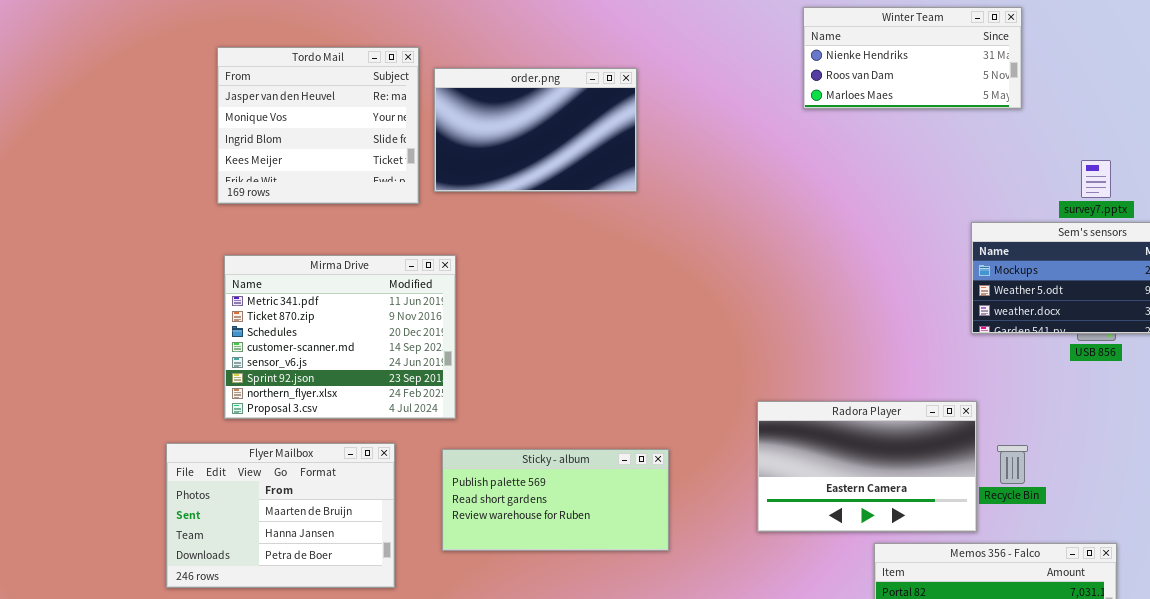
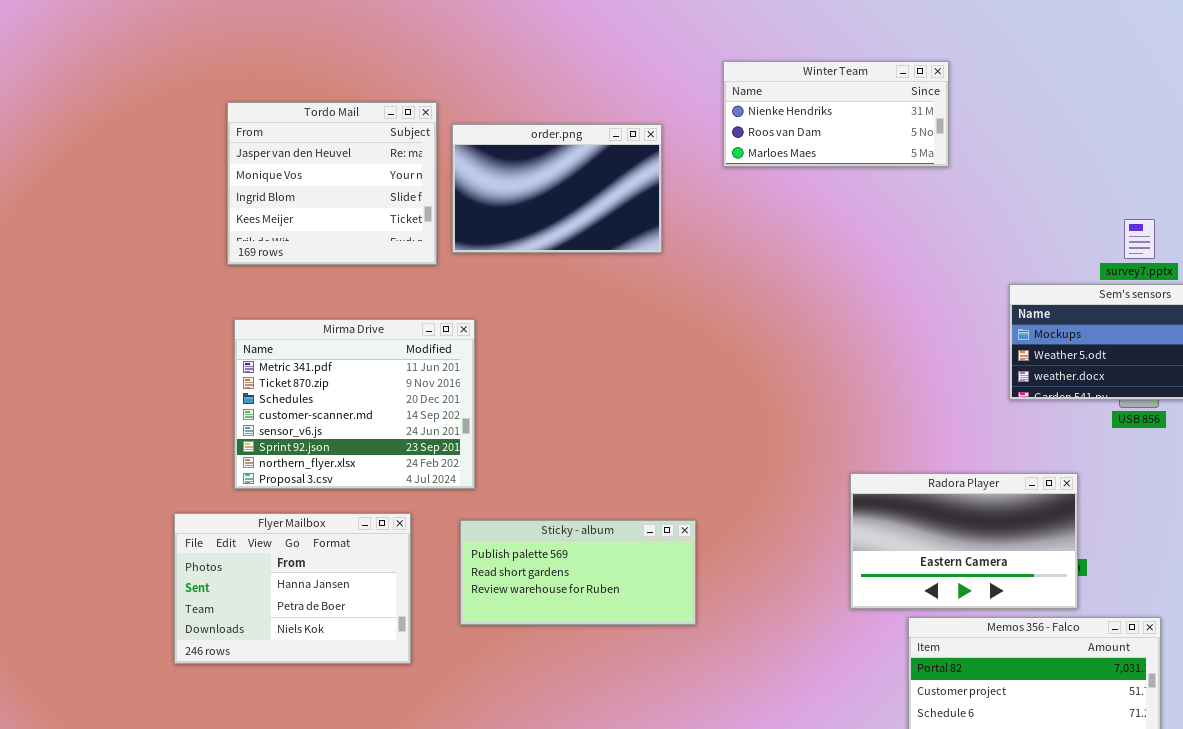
Winter Team: [803,7,1022,109] -> [723,61,949,167], moved
Radora Player: [757,401,977,532] -> [850,473,1078,609], moved
Flyer Mailbox: [166,443,395,588] -> [174,513,411,664], scrolled down 1 row

